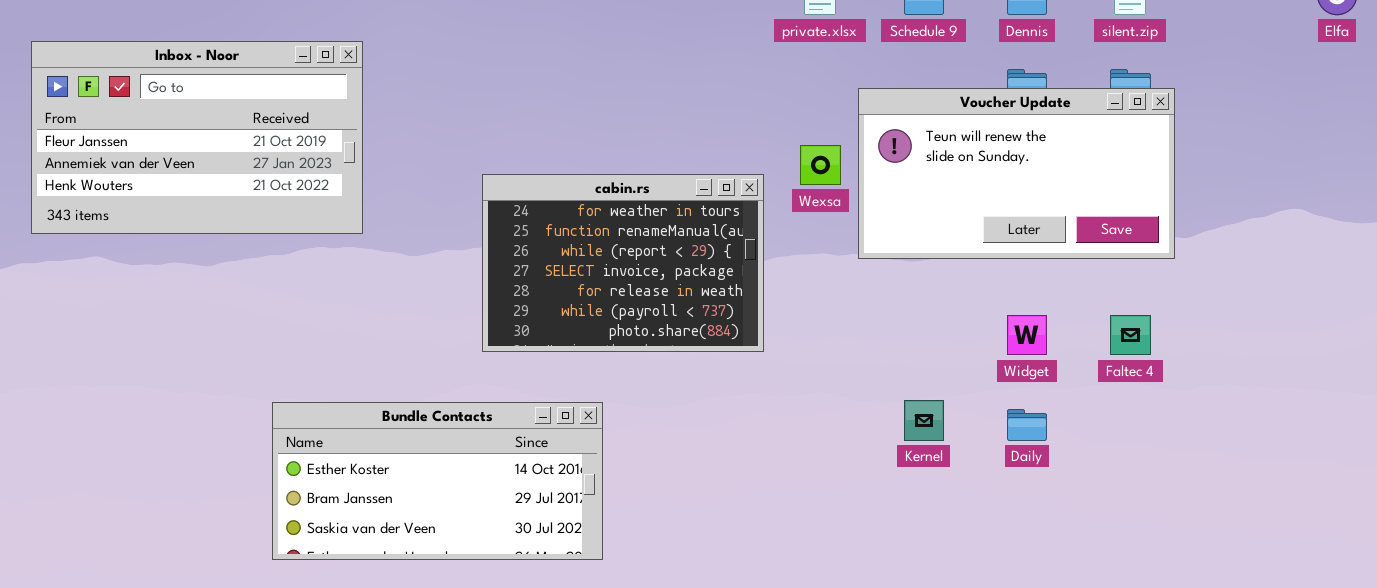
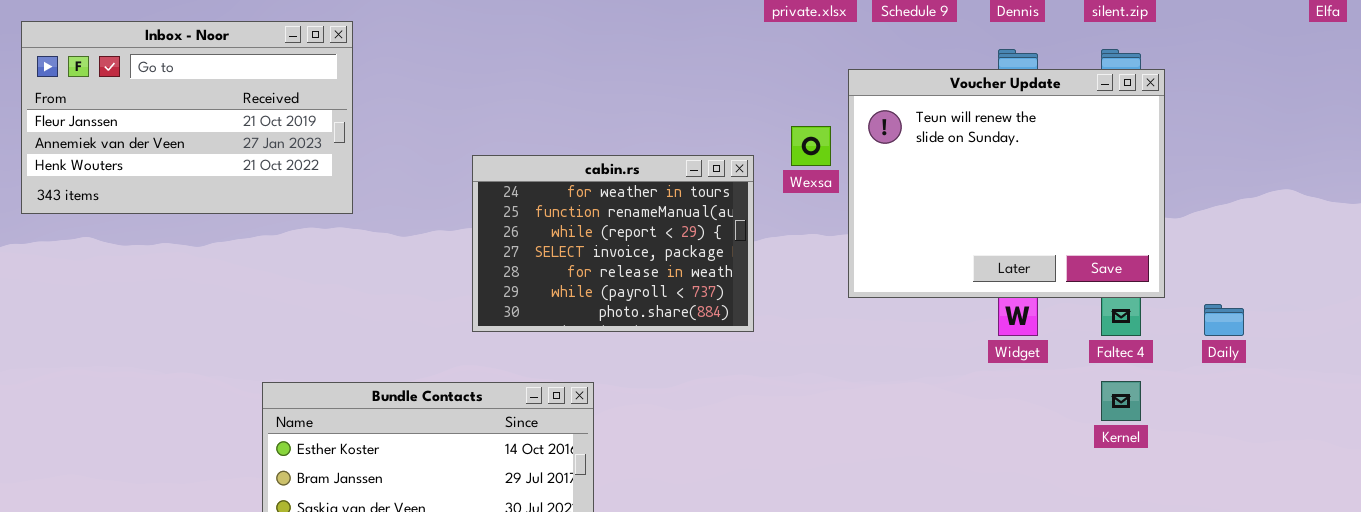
Voucher Update: [858,88,1175,259] -> [848,69,1165,298], resized
Kernel: [904,400,944,441] -> [1101,381,1141,421], moved
Daily: [1007,409,1047,441] -> [1204,304,1244,336], moved

